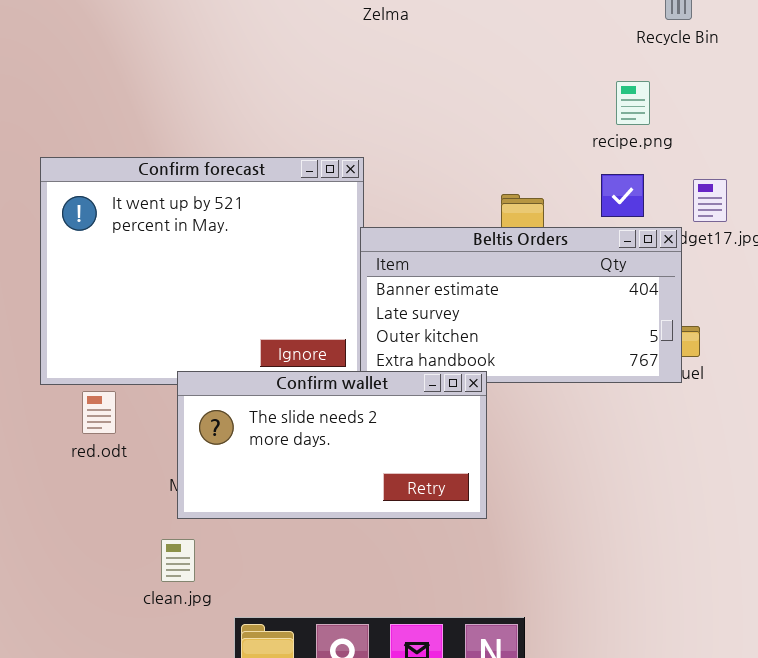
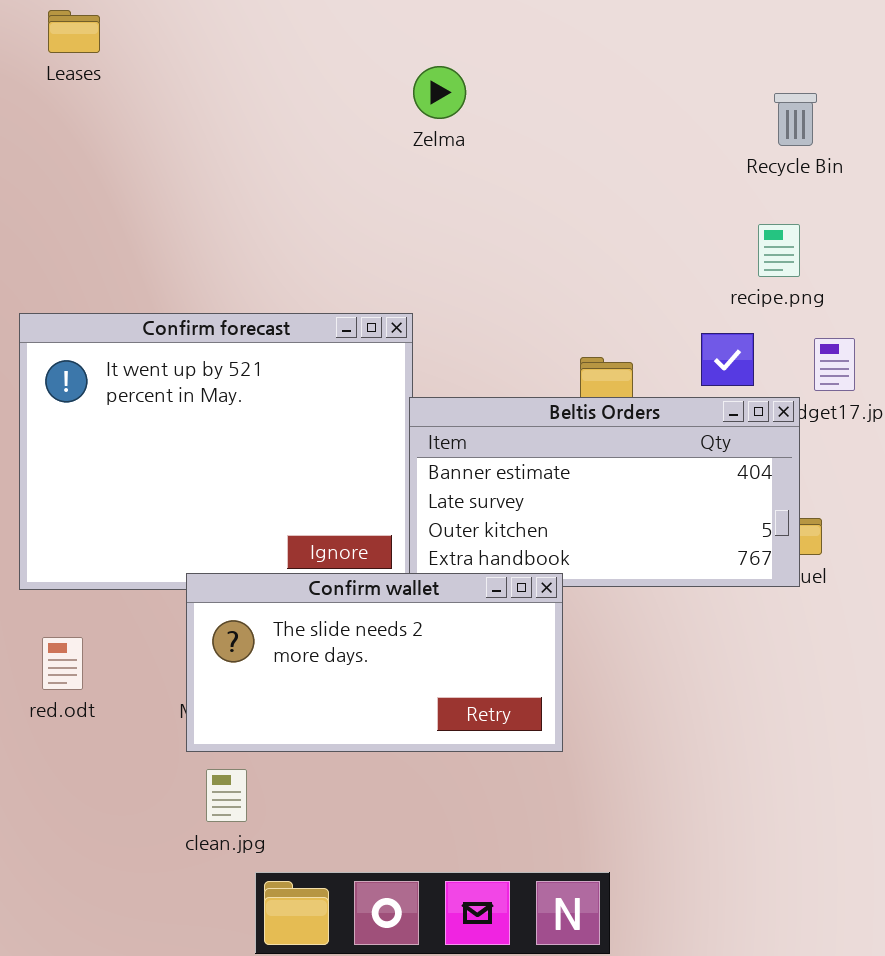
recipe.png: [616,81,650,125] -> [758,224,800,277], moved
red.odt: [82,391,116,434] -> [42,637,83,690], moved
clean.jpg: [161,539,195,582] -> [206,769,247,822], moved

